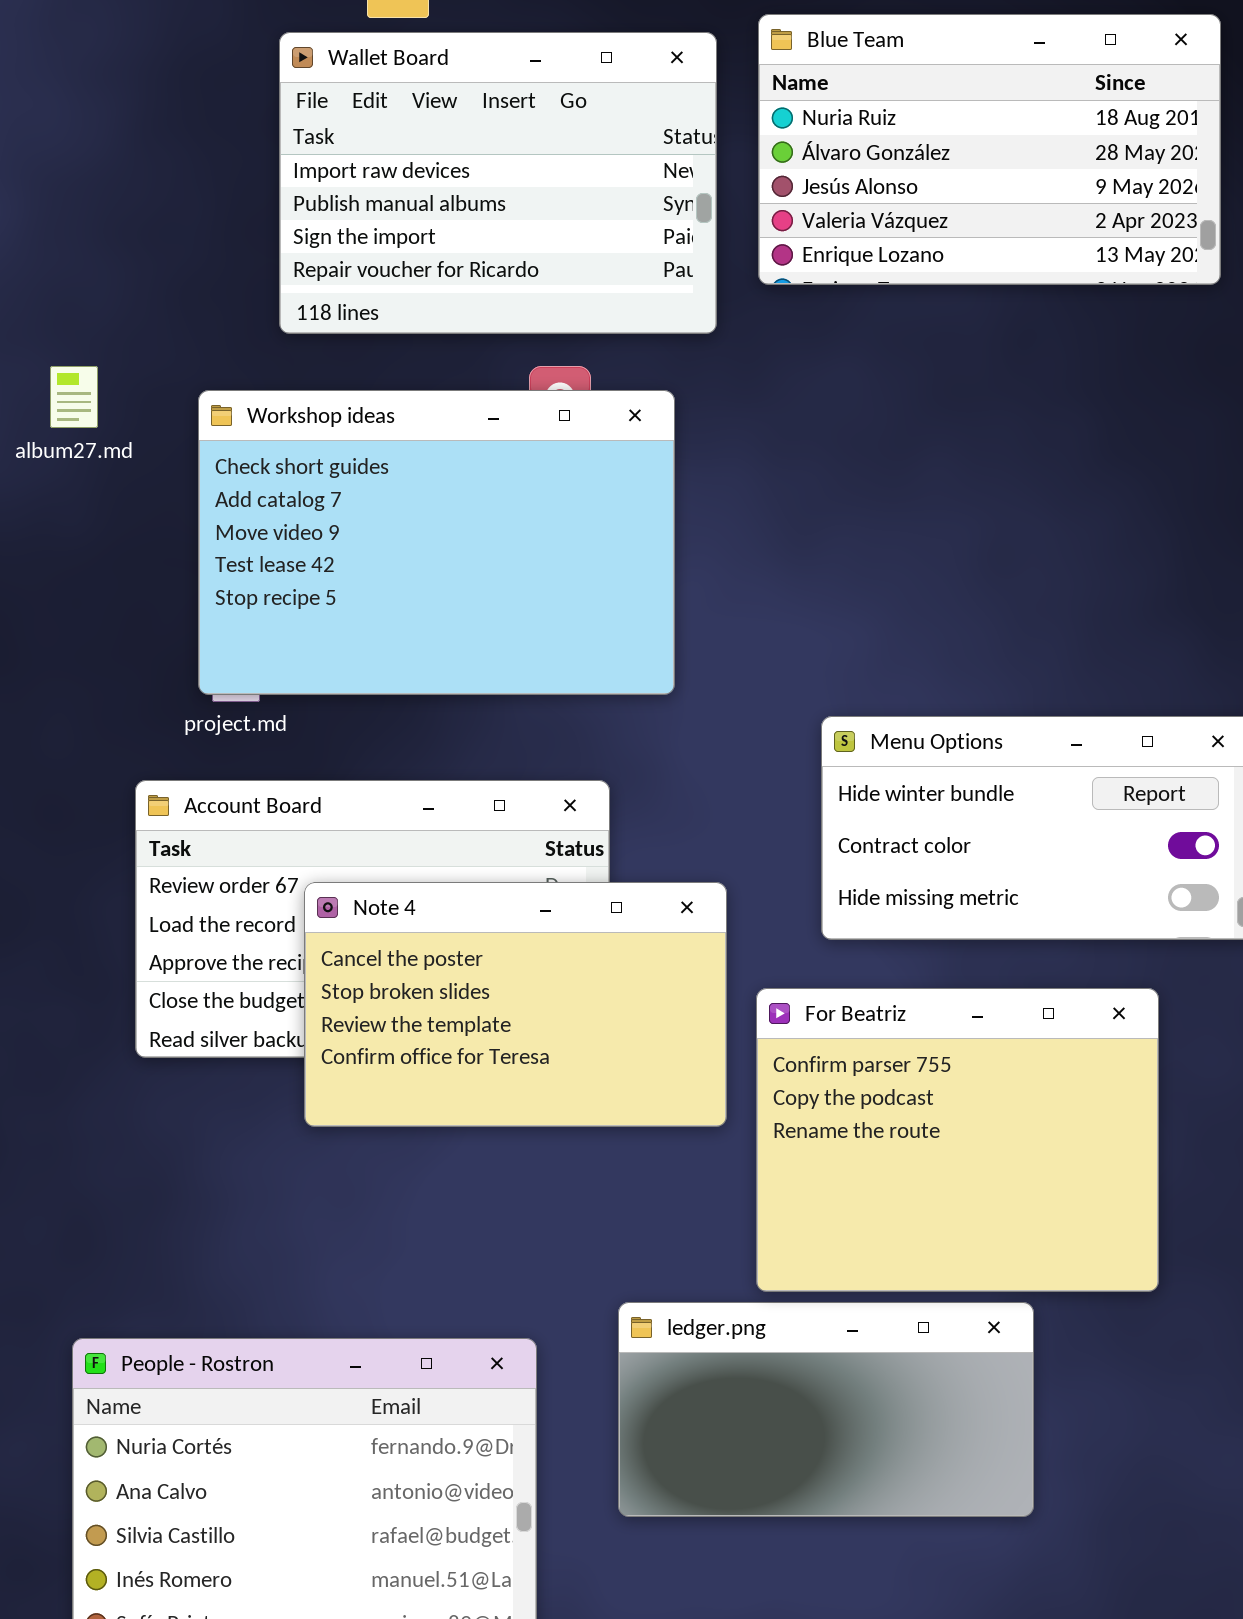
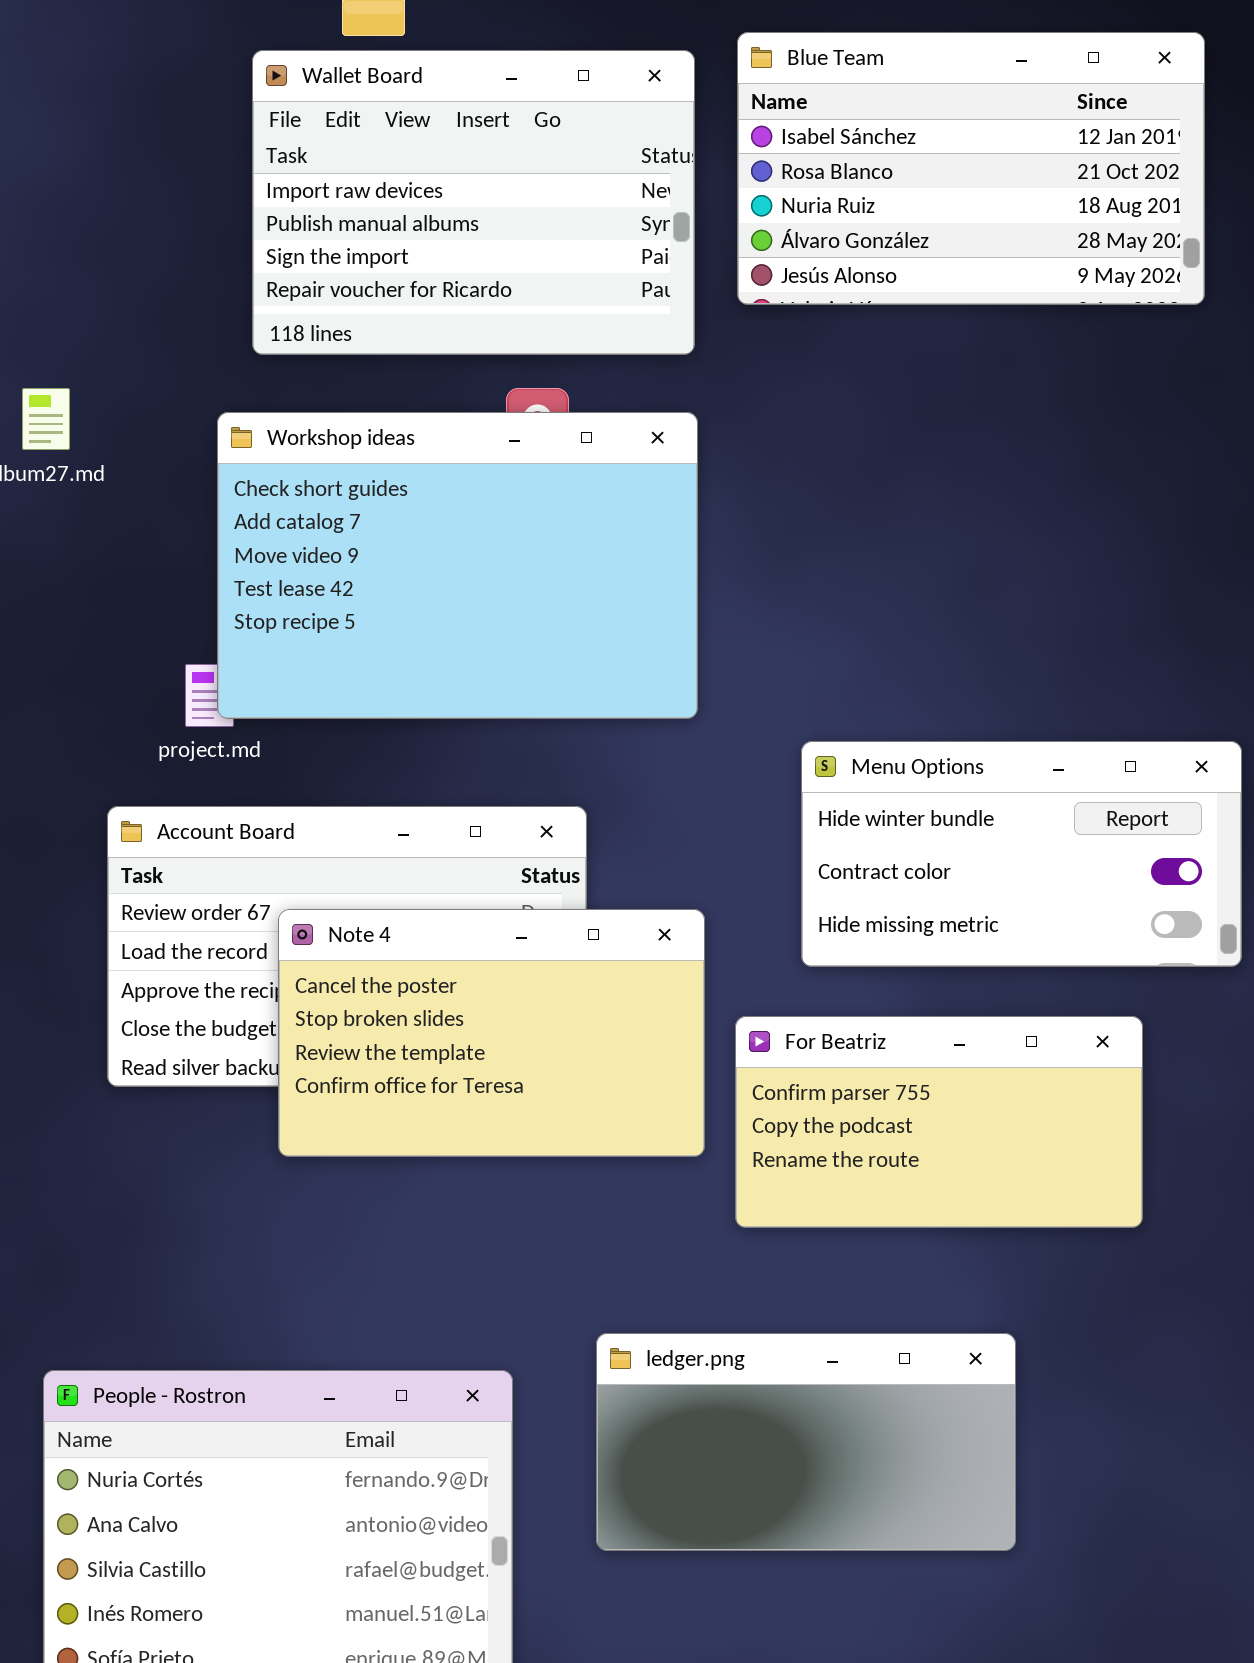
Blue Team: [758,14,1221,285] -> [737,32,1205,305], scrolled up 2 rows
Workshop ideas: [198,390,675,695] -> [217,412,698,719], moved
For Beatriz: [756,988,1159,1292] -> [735,1016,1143,1228], resized

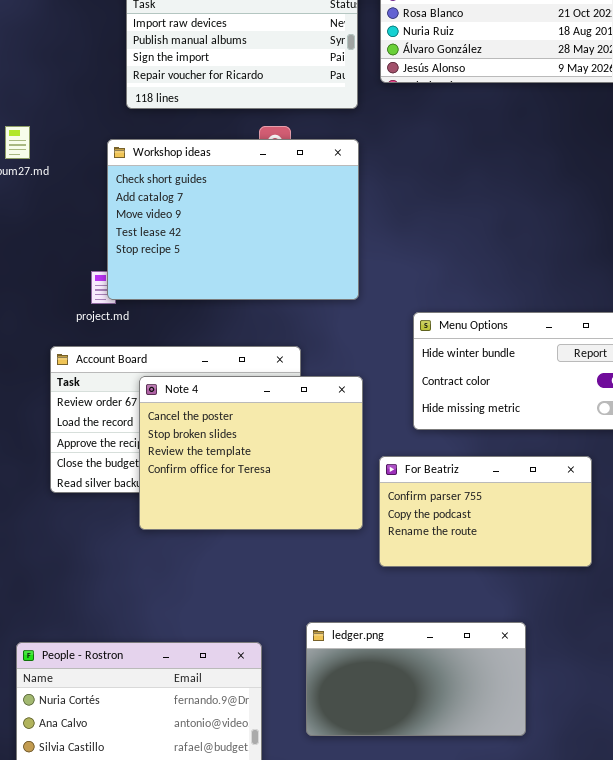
Note 4: [278,909,705,1157] -> [139,376,363,530], resized

